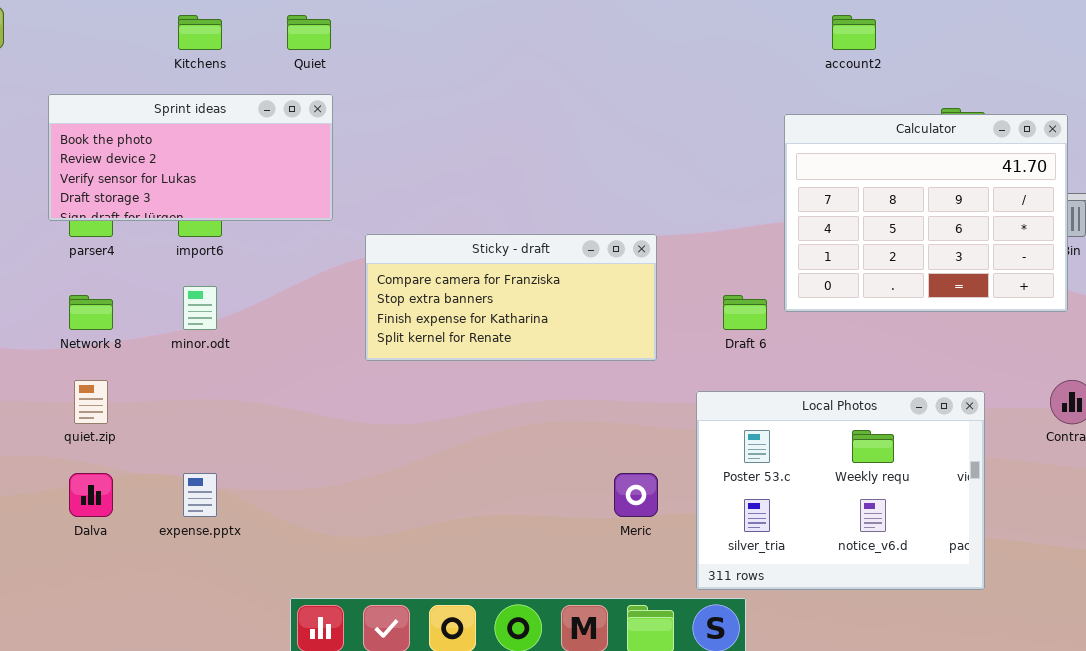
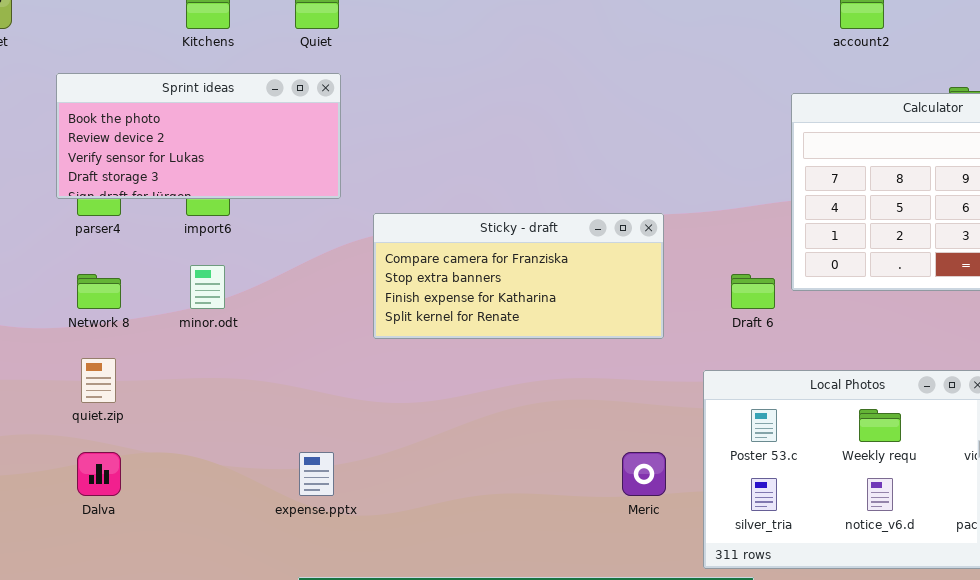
expense.pptx: [183,473,217,517] -> [299,452,334,496], moved

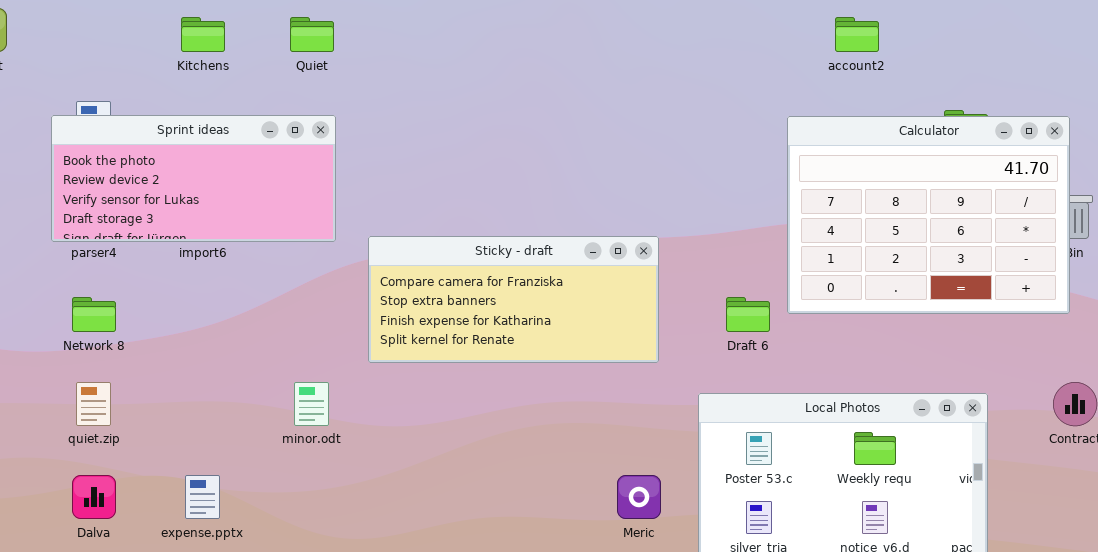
Sprint ideas: [56,73,341,199] -> [51,115,336,242], moved
minor.odt: [190,265,225,309] -> [294,382,329,426], moved
expense.pptx: [299,452,334,496] -> [185,475,220,519], moved

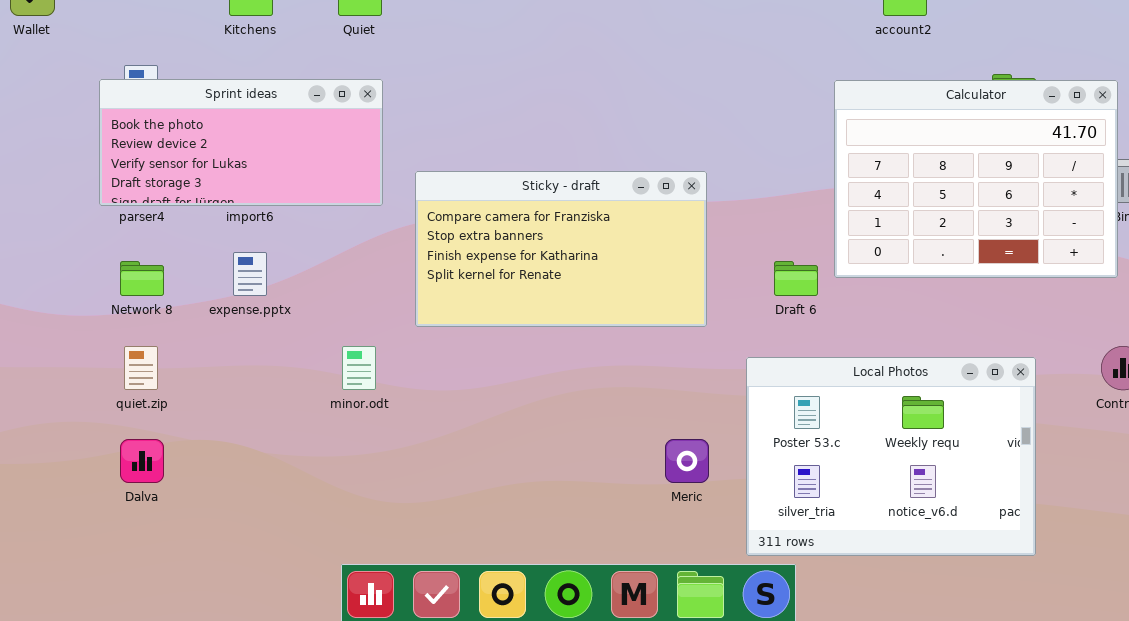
Sticky - draft: [368,236,659,363] -> [415,171,707,327], resized
expense.pptx: [185,475,220,519] -> [233,252,267,296], moved

